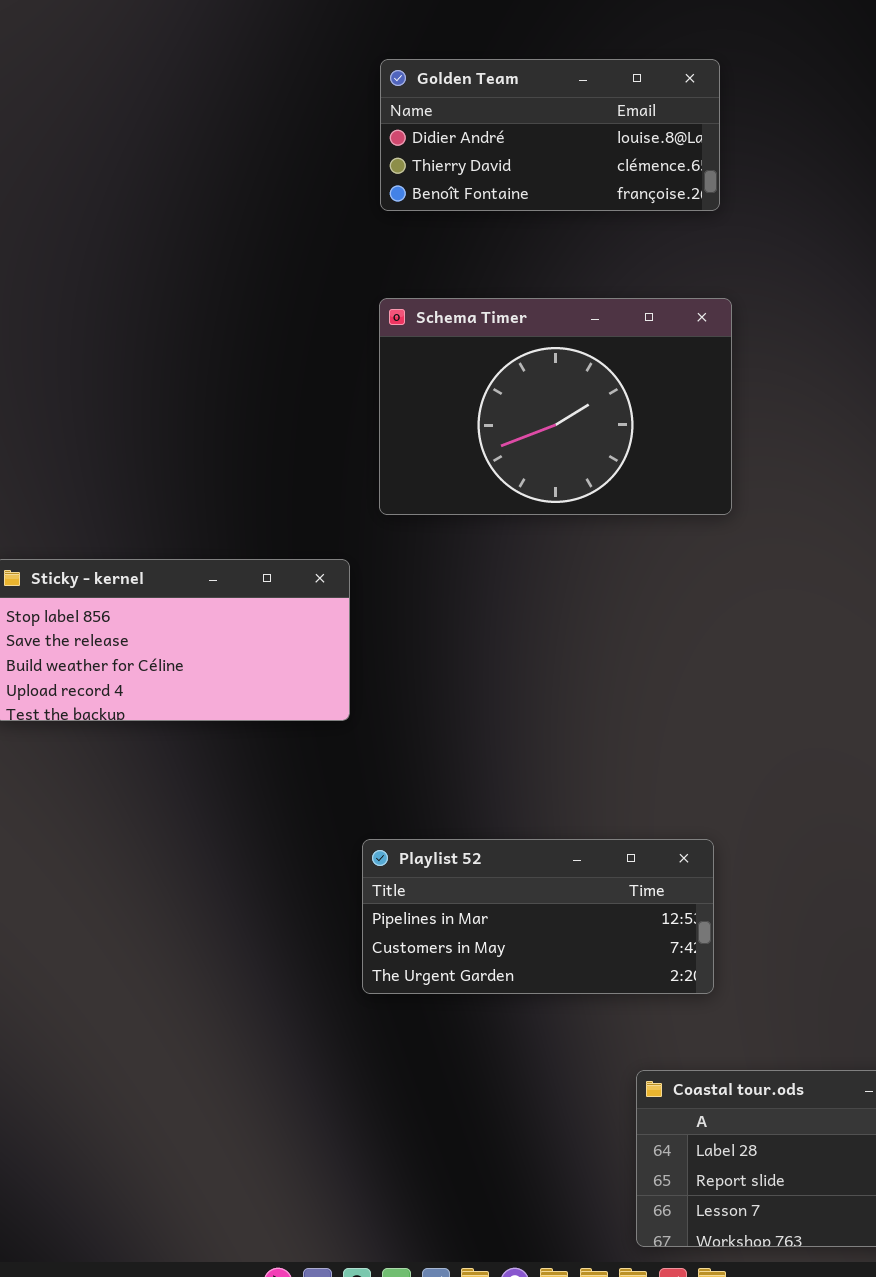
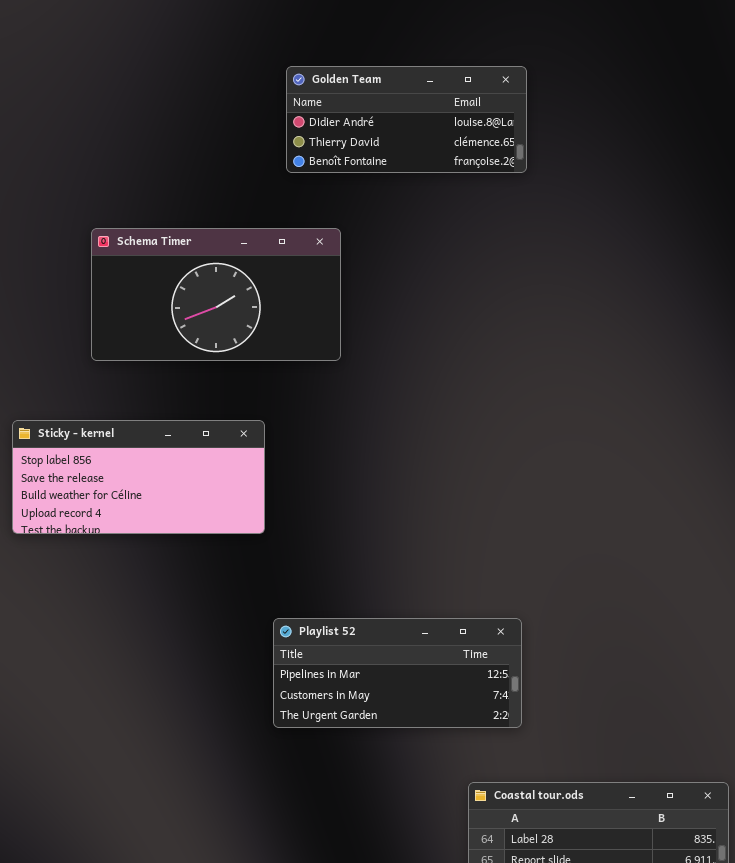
Schema Timer: [379,298,732,515] -> [91,228,341,361], moved, resized

